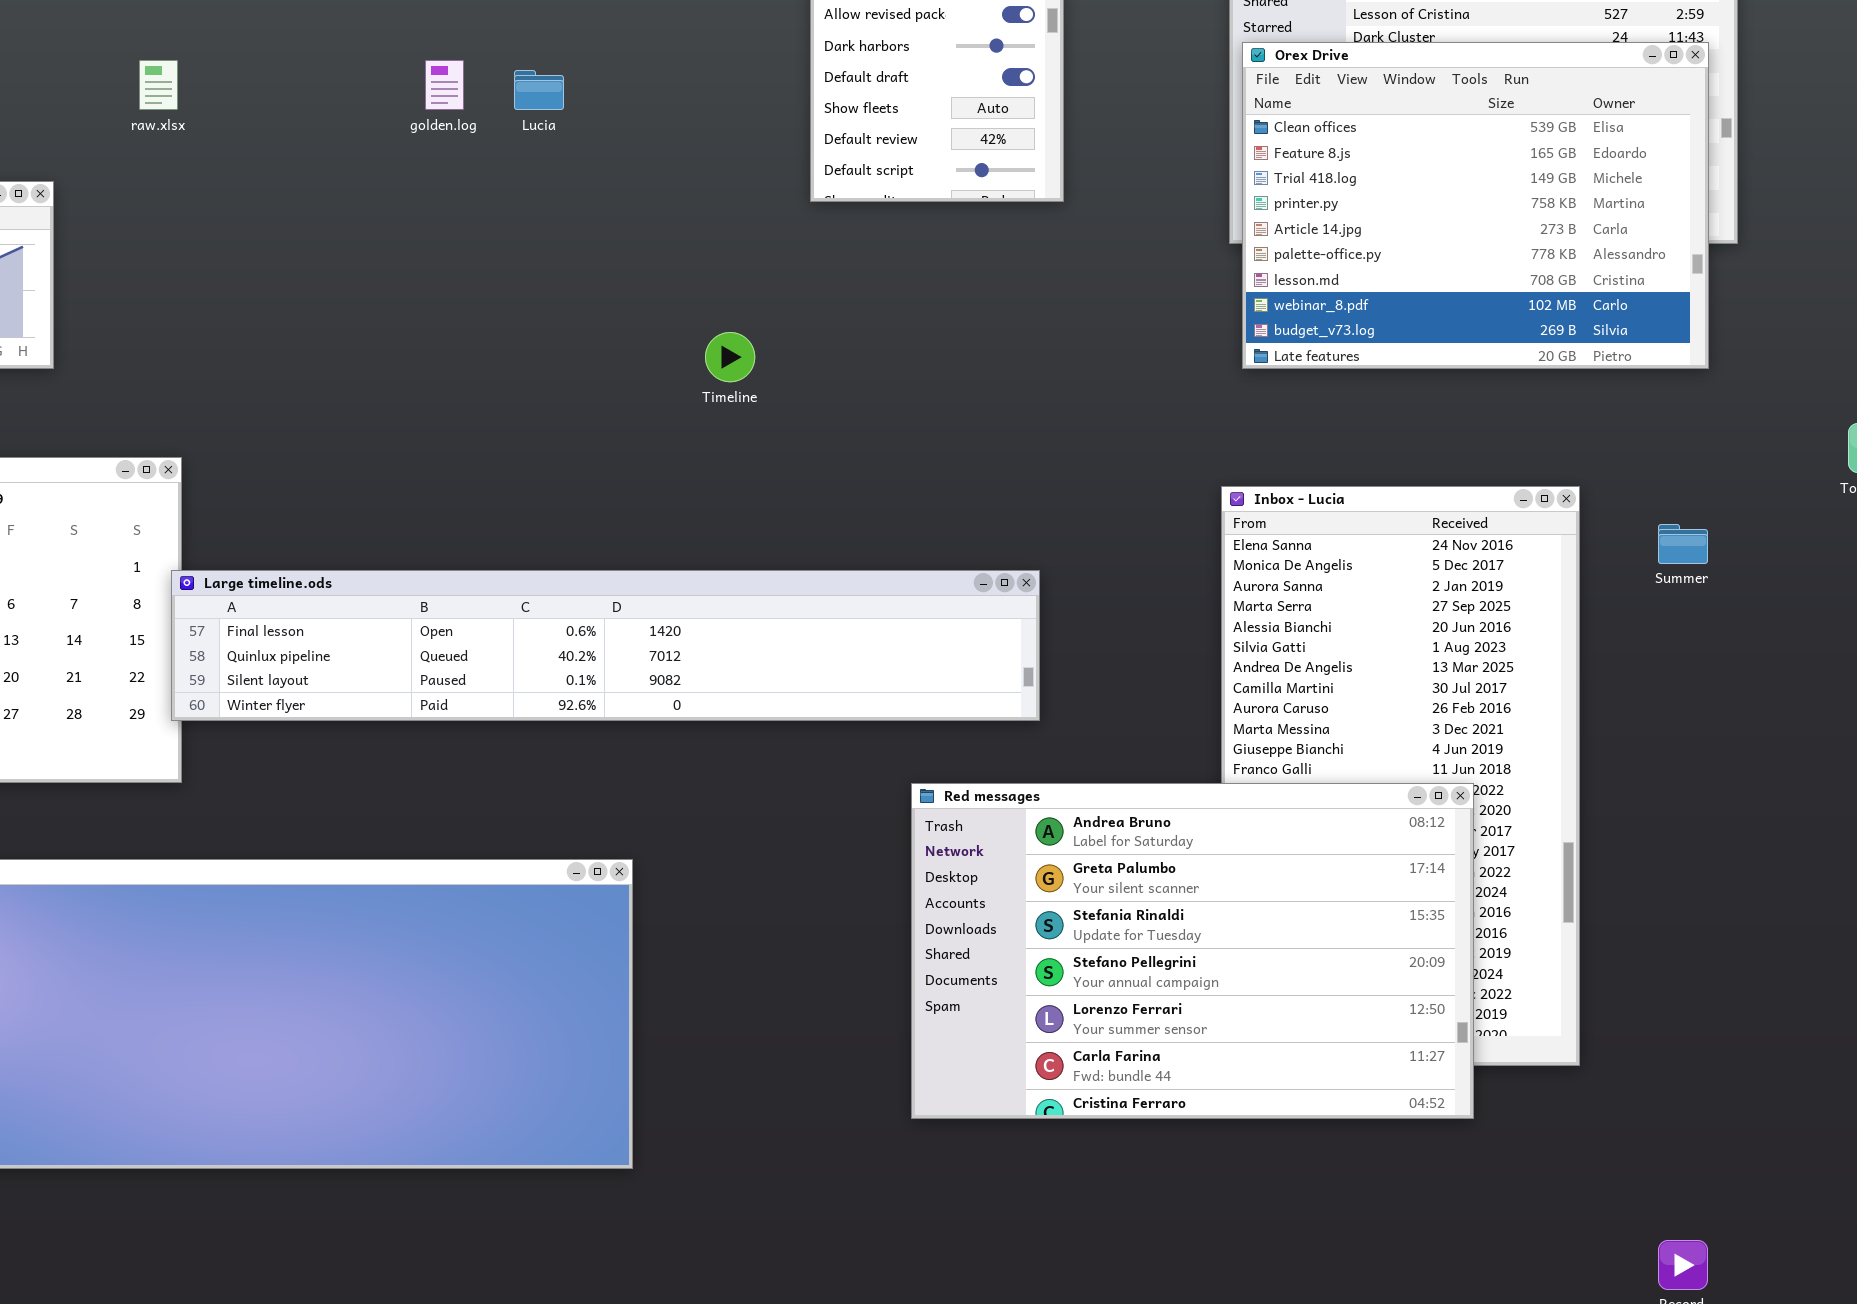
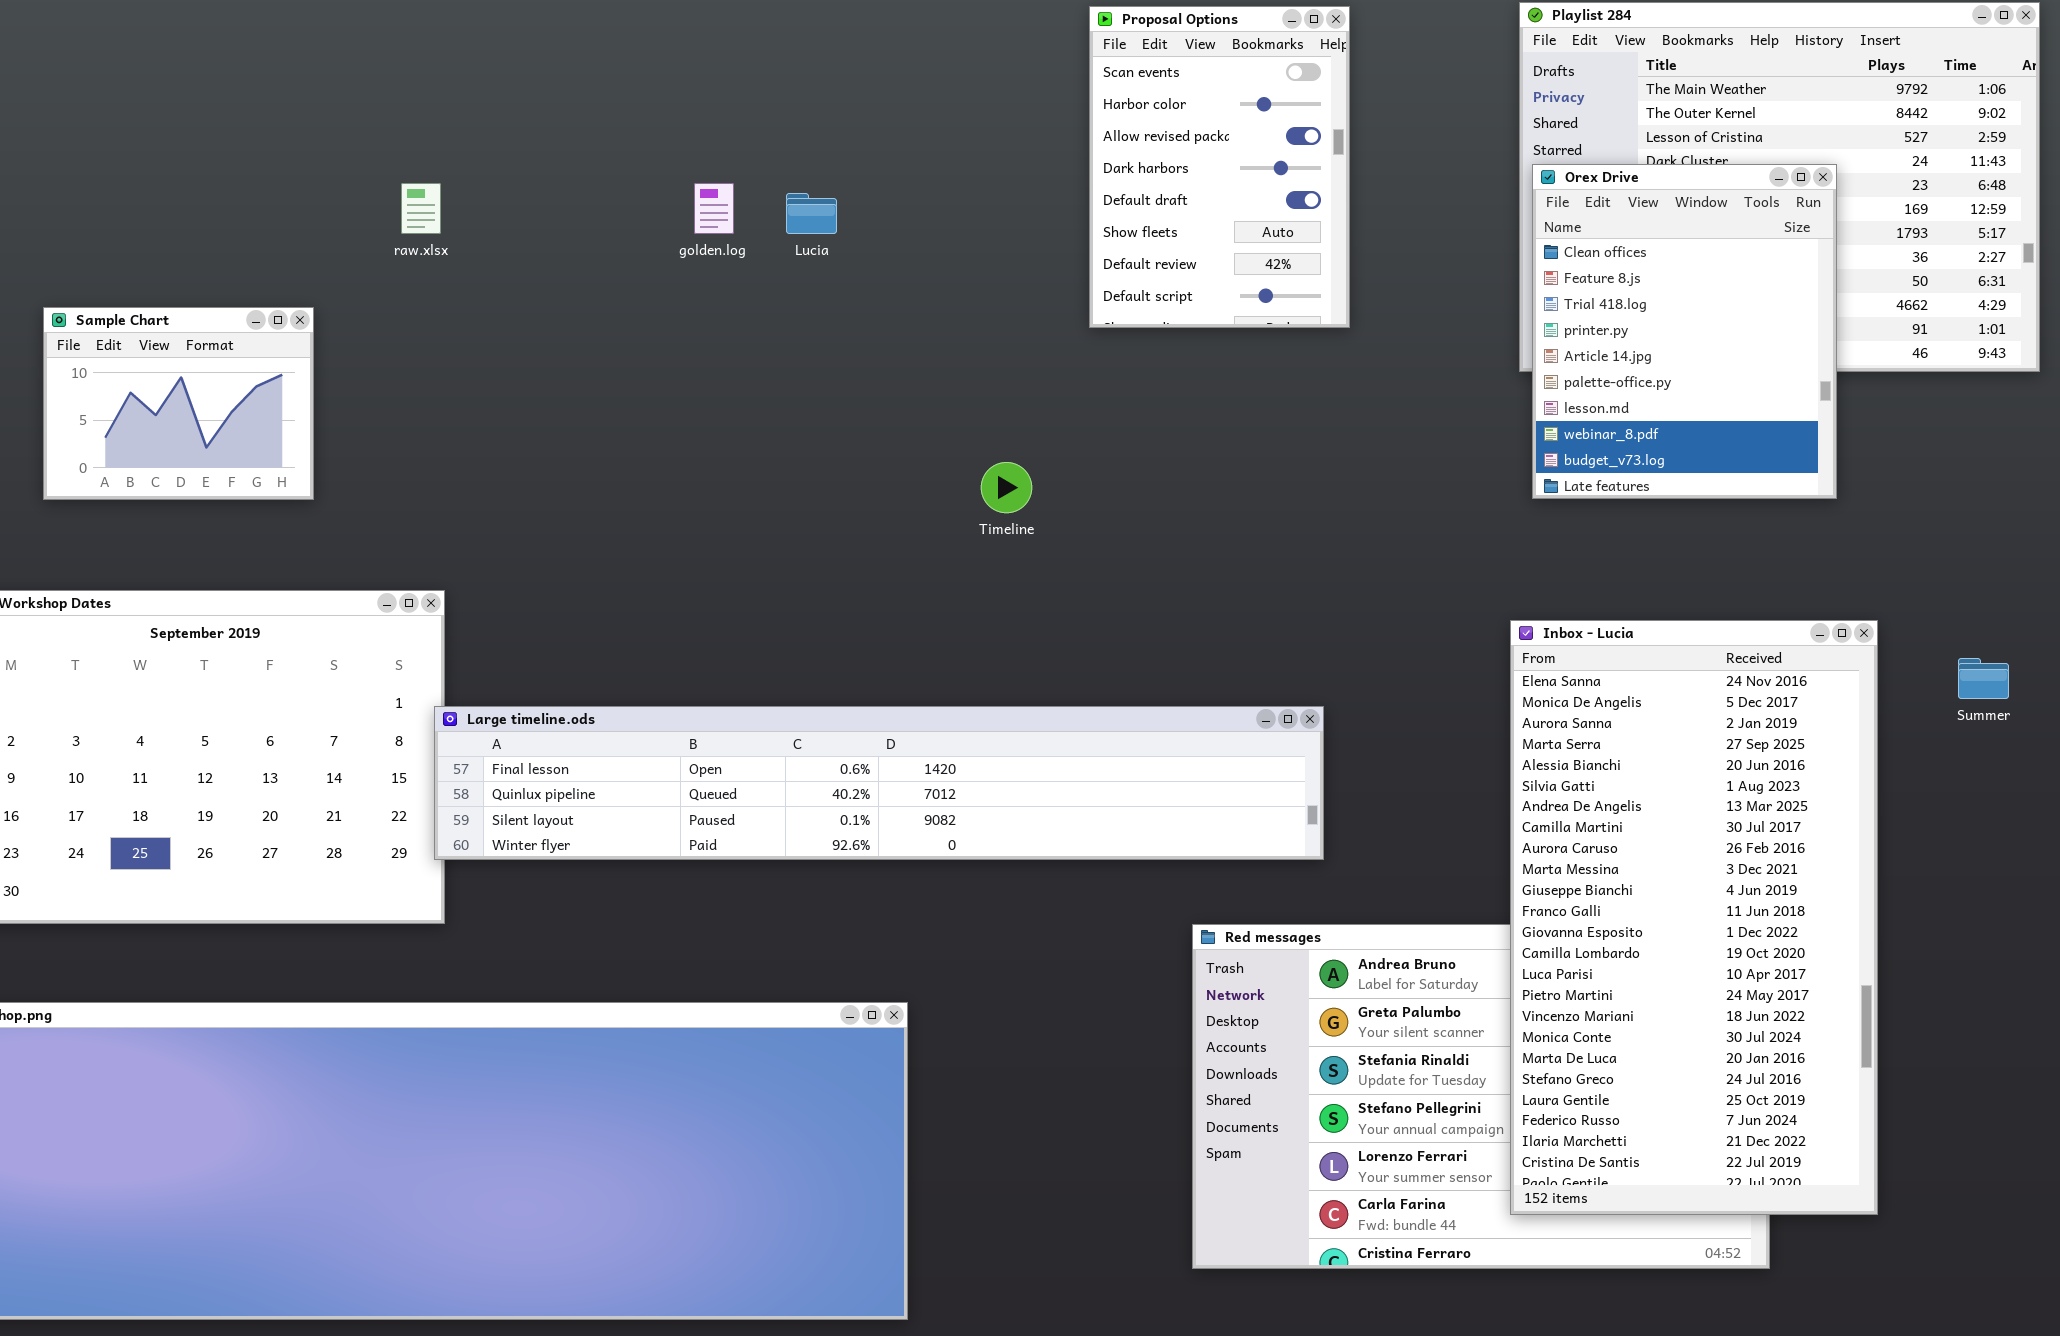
Orex Drive: [1242,42,1709,369] -> [1532,164,1837,499], resized
Inbox - Lucia: [1221,486,1580,1066] -> [1510,620,1878,1215], raised

